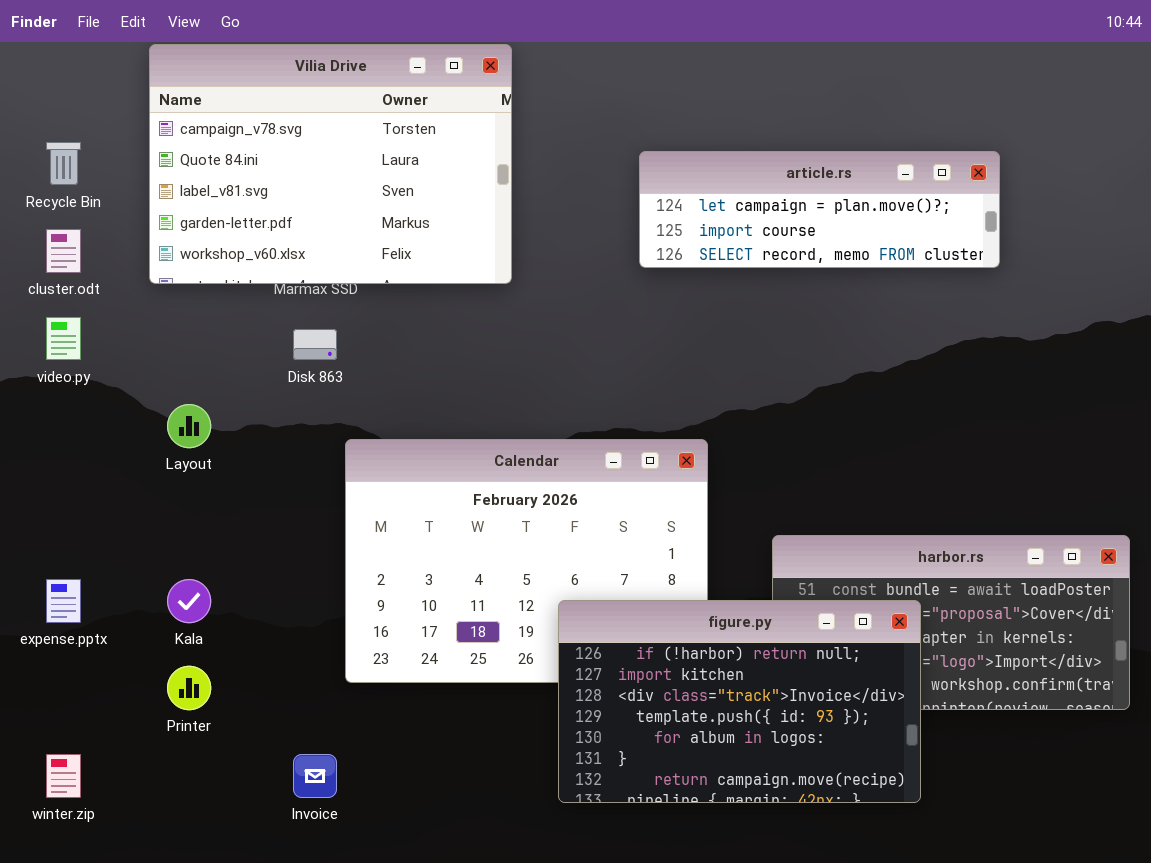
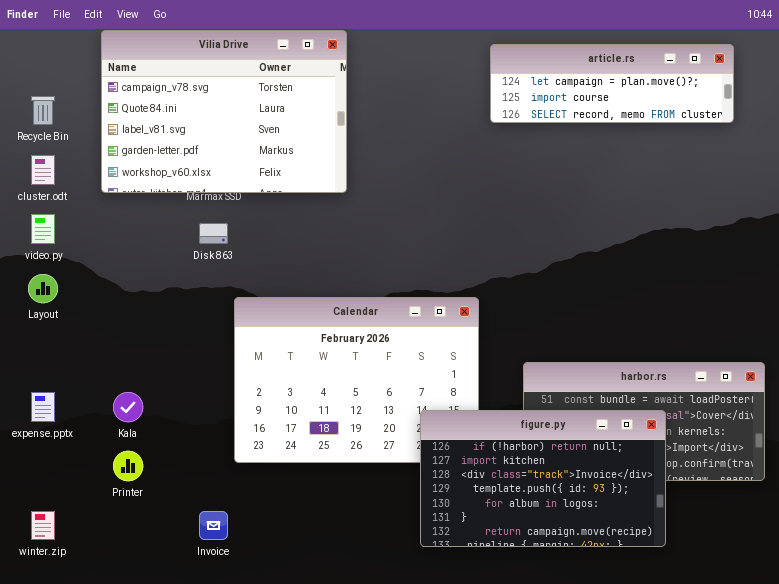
article.rs: [639,151,1000,268] -> [490,44,734,123], moved
Layout: [167,404,211,448] -> [28,274,58,303], moved
figure.py: [558,600,921,803] -> [420,410,666,547], moved

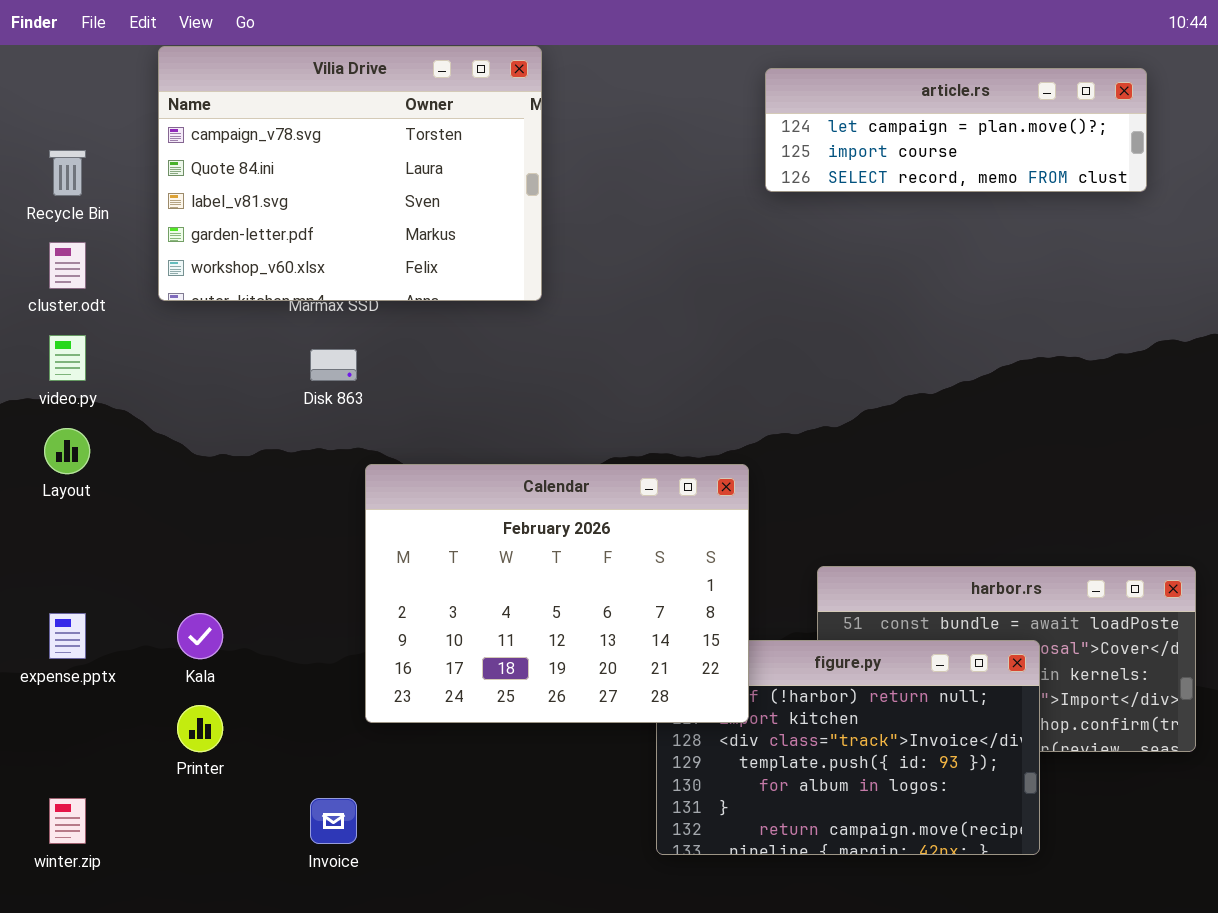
Calendar: [234,297,479,463] -> [365,464,749,723], raised

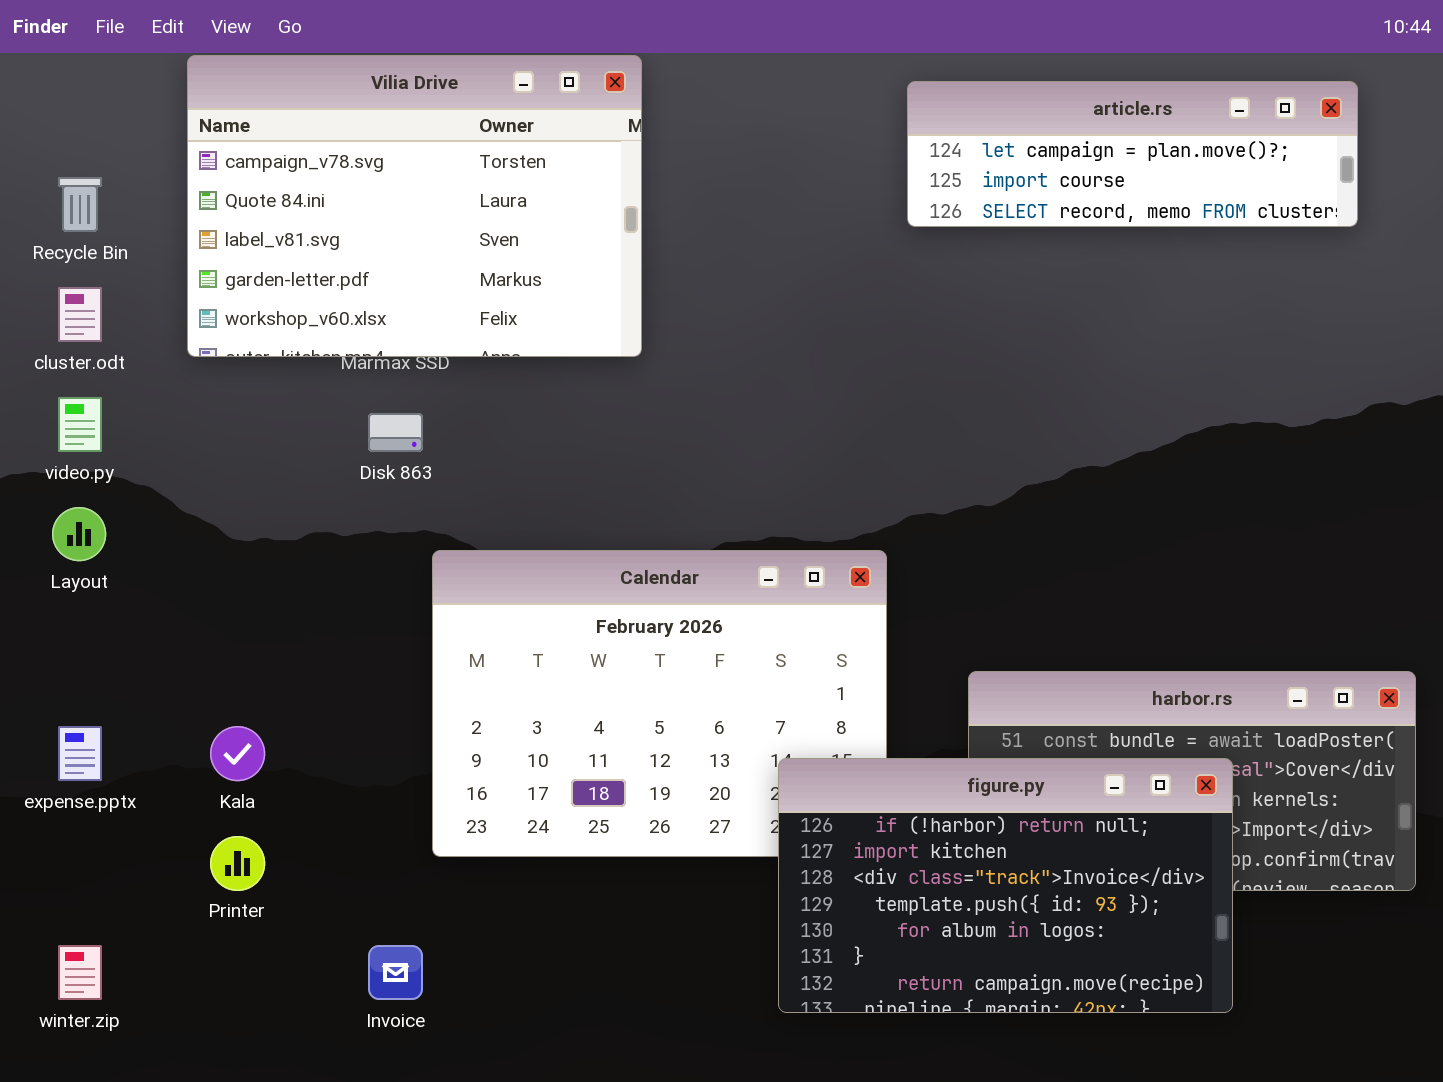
figure.py: [656,640,1040,855] -> [778,758,1233,1013], raised

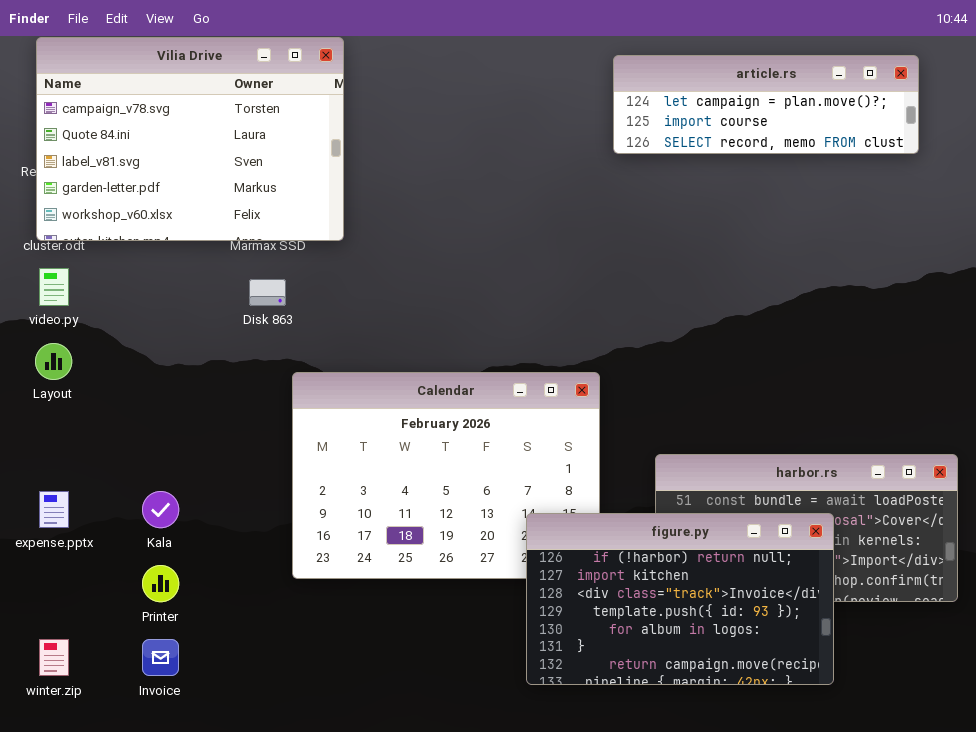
Vilia Drive: [187,55,642,357] -> [36,37,344,241], moved
Invoice: [368,945,423,1000] -> [142,639,179,676], moved

